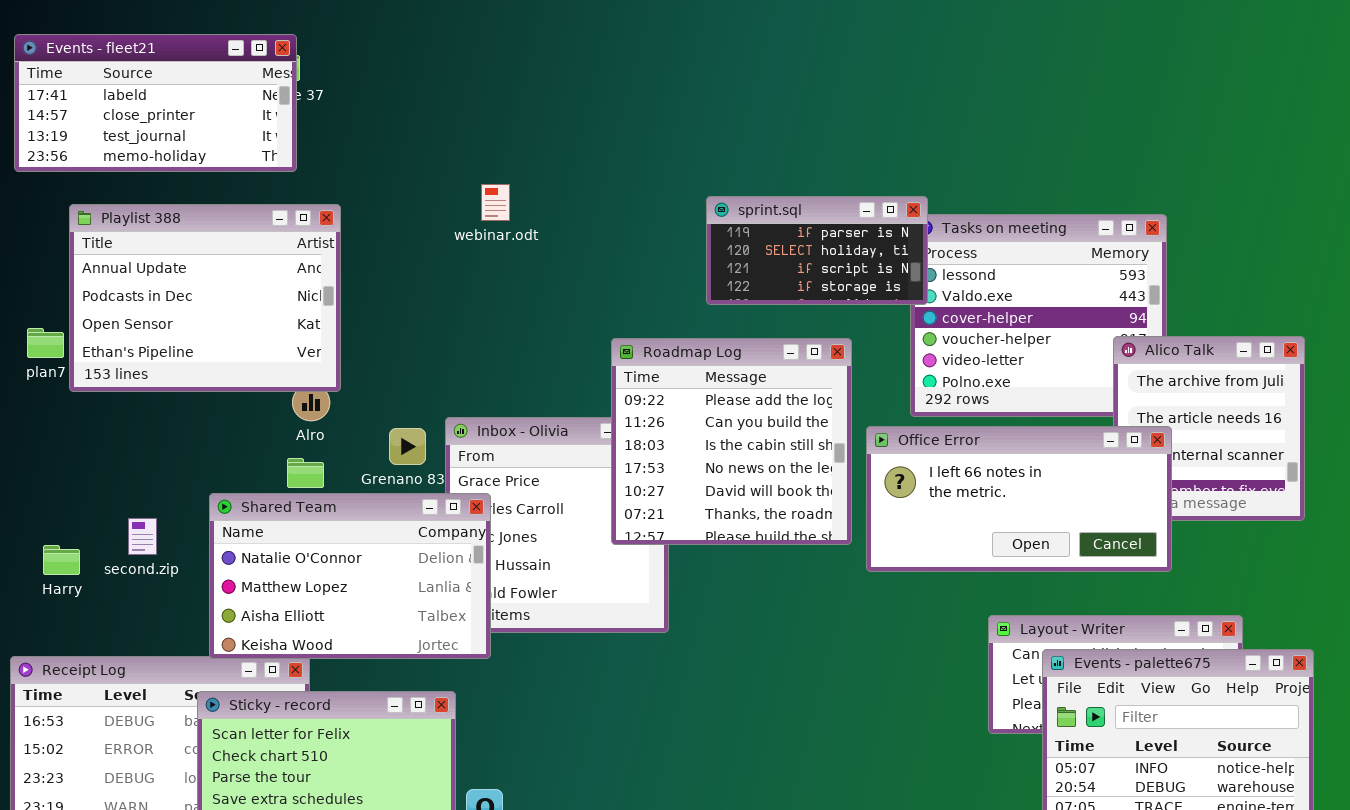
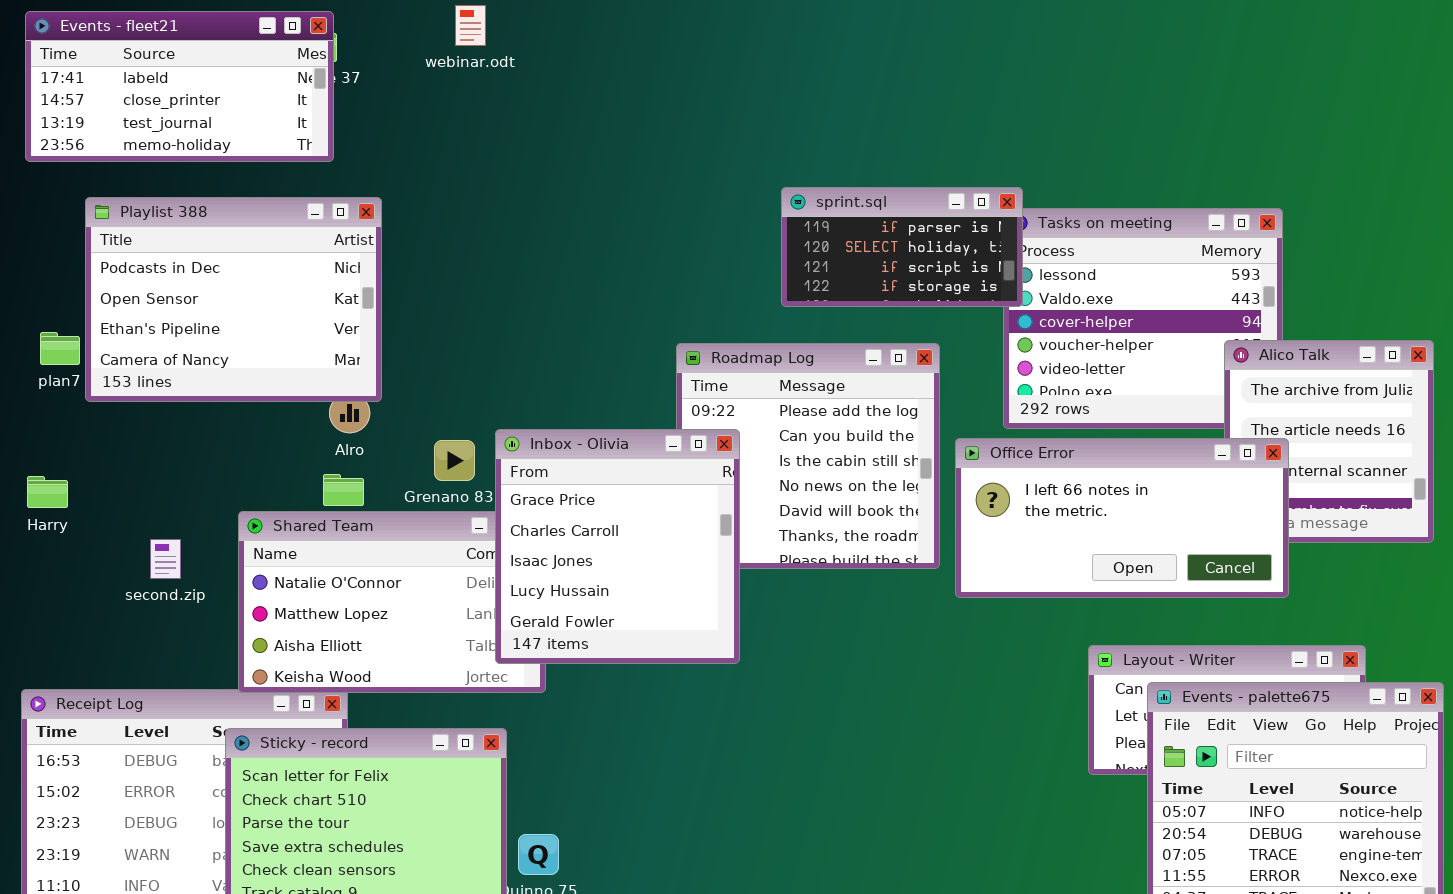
webinar.odt: [481,184,510,221] -> [455,5,486,46], moved
Playlist 388: [69,204,341,392] -> [85,197,382,402], scrolled down 1 row
Inbox - Olivia: [445,417,669,633] -> [495,429,740,664], raised
Harry: [43,545,80,575] -> [27,476,68,508], moved

